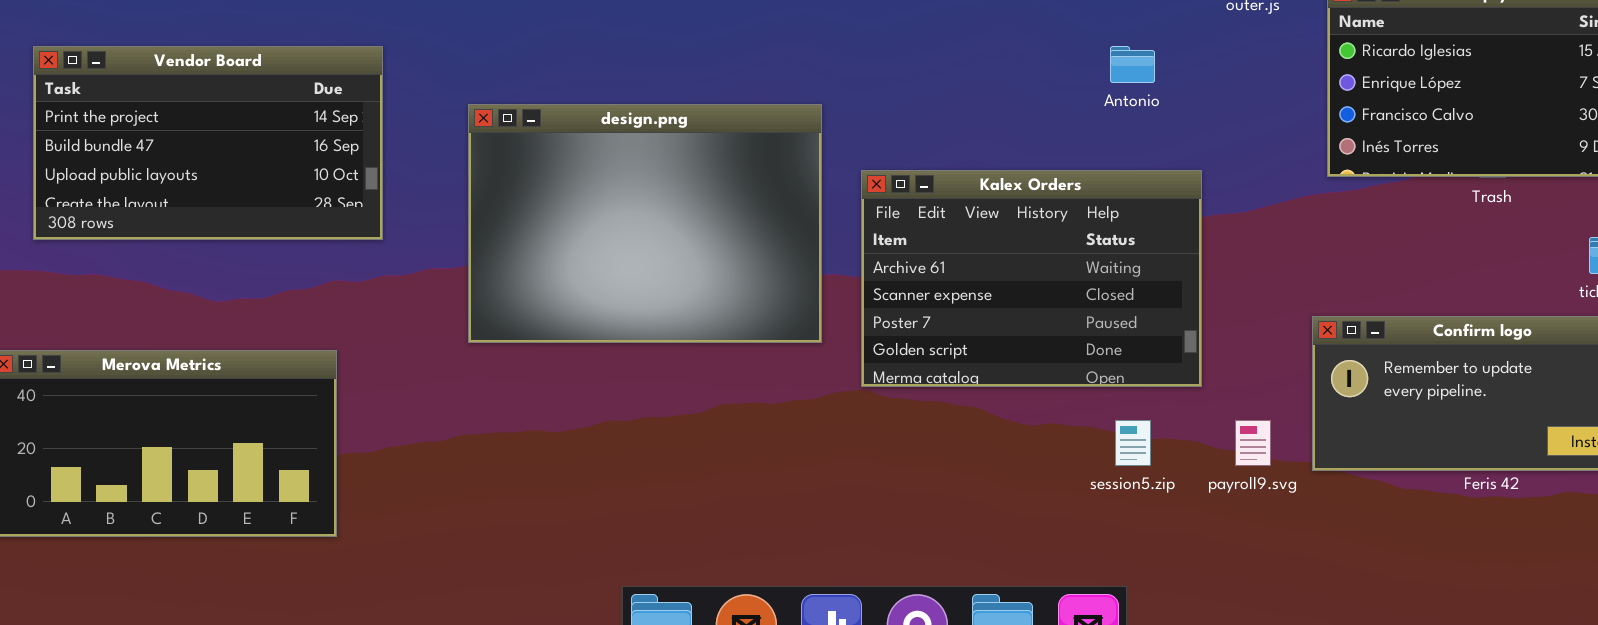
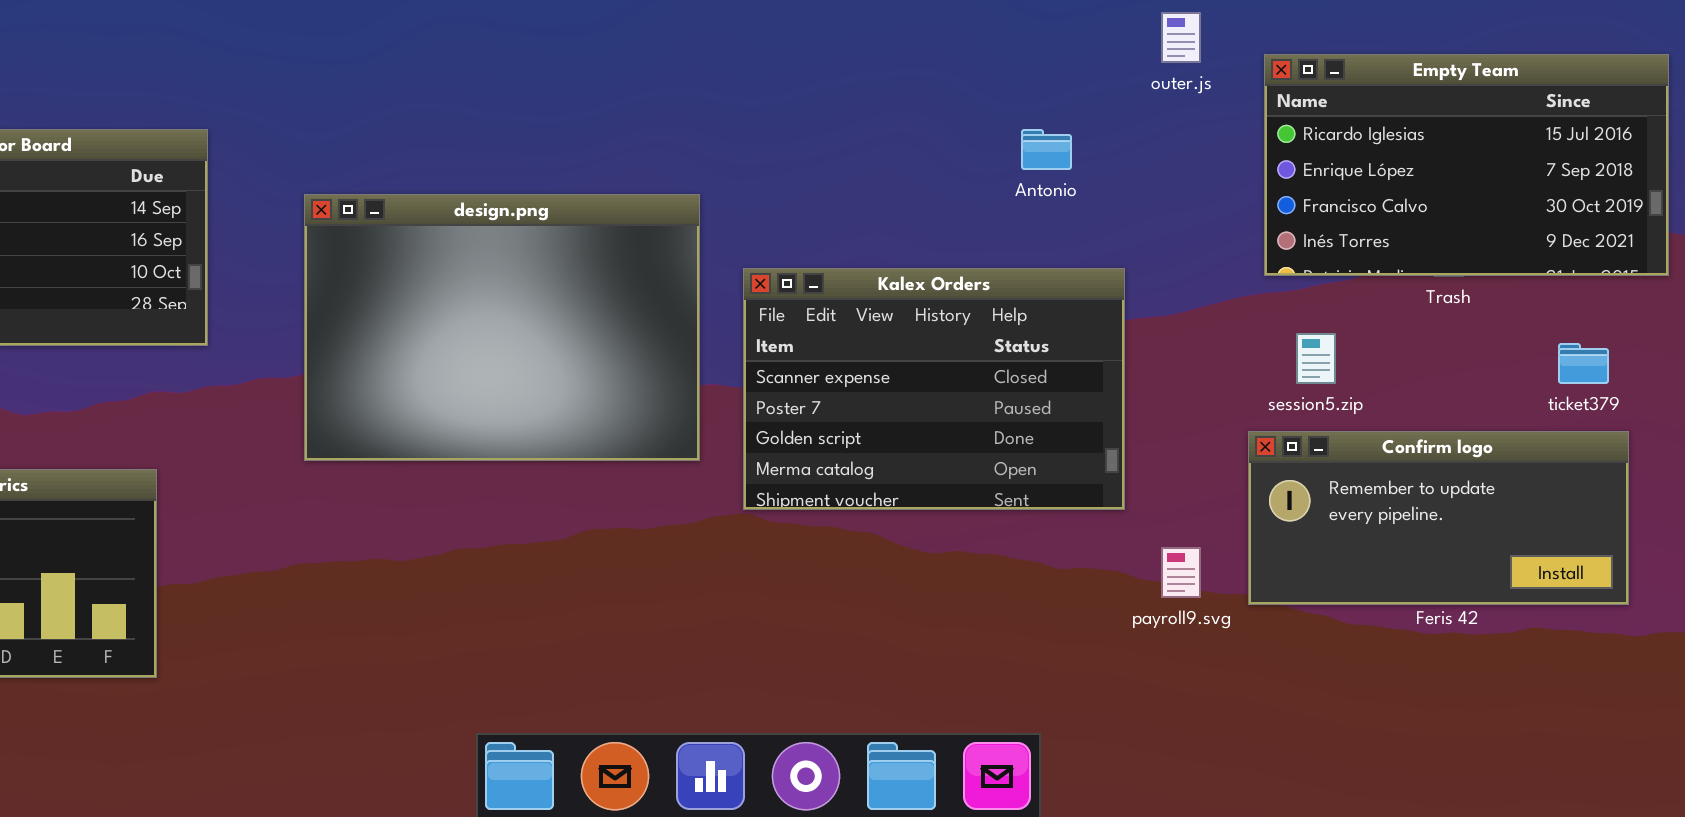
Kalex Orders: [861,170,1202,387] -> [743,268,1125,510], scrolled down 1 row
session5.zip: [1115,420,1151,466] -> [1296,333,1336,384], moved

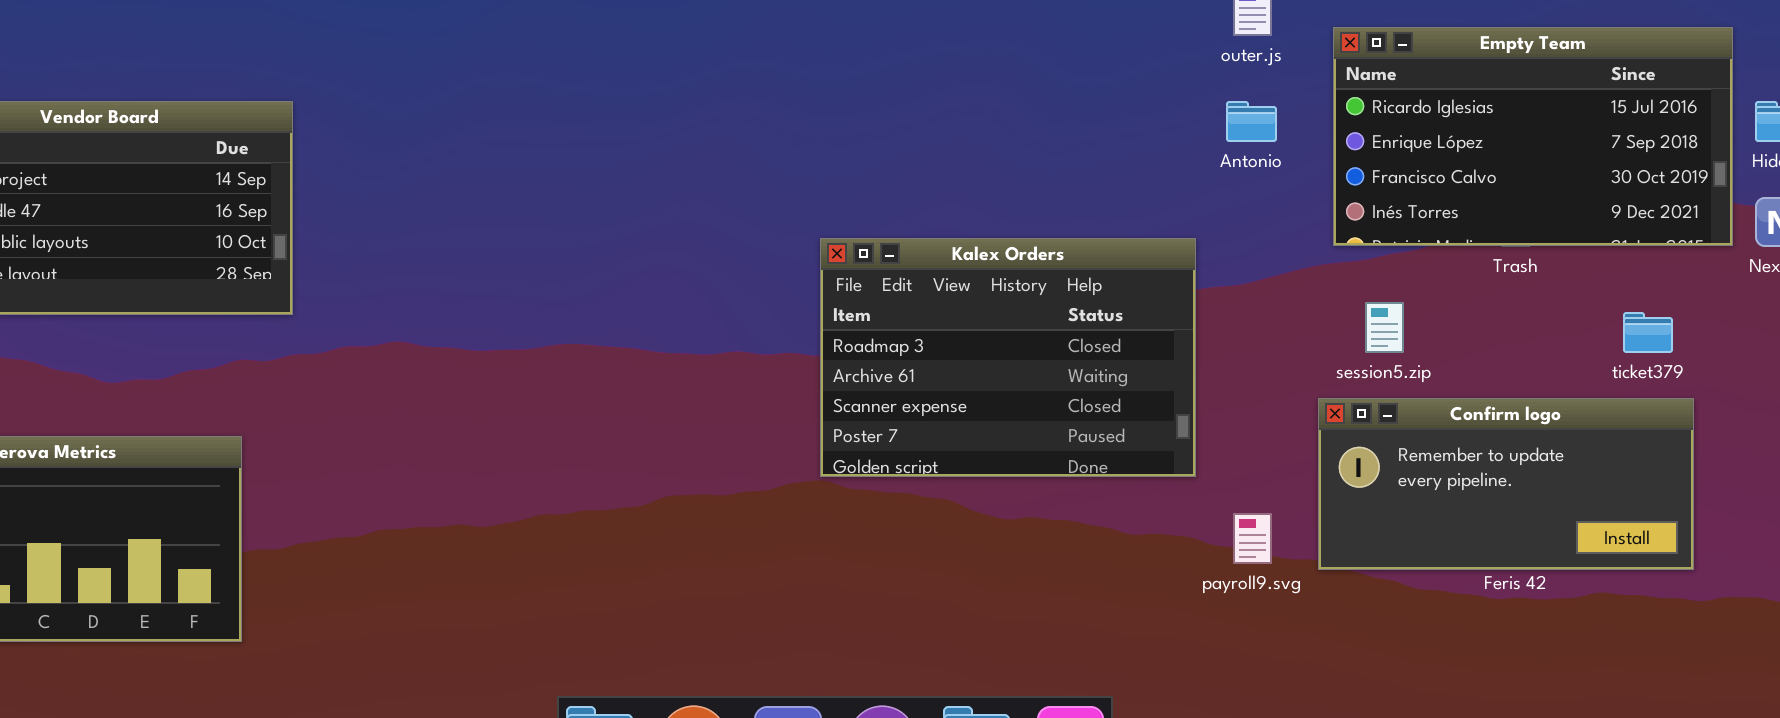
Antonio: [1021,129,1072,170] -> [1226,101,1277,142], moved
design.png: [304,194,700,461] -> none, closed
Kalex Orders: [743,268,1125,510] -> [820,238,1196,477], scrolled up 2 rows

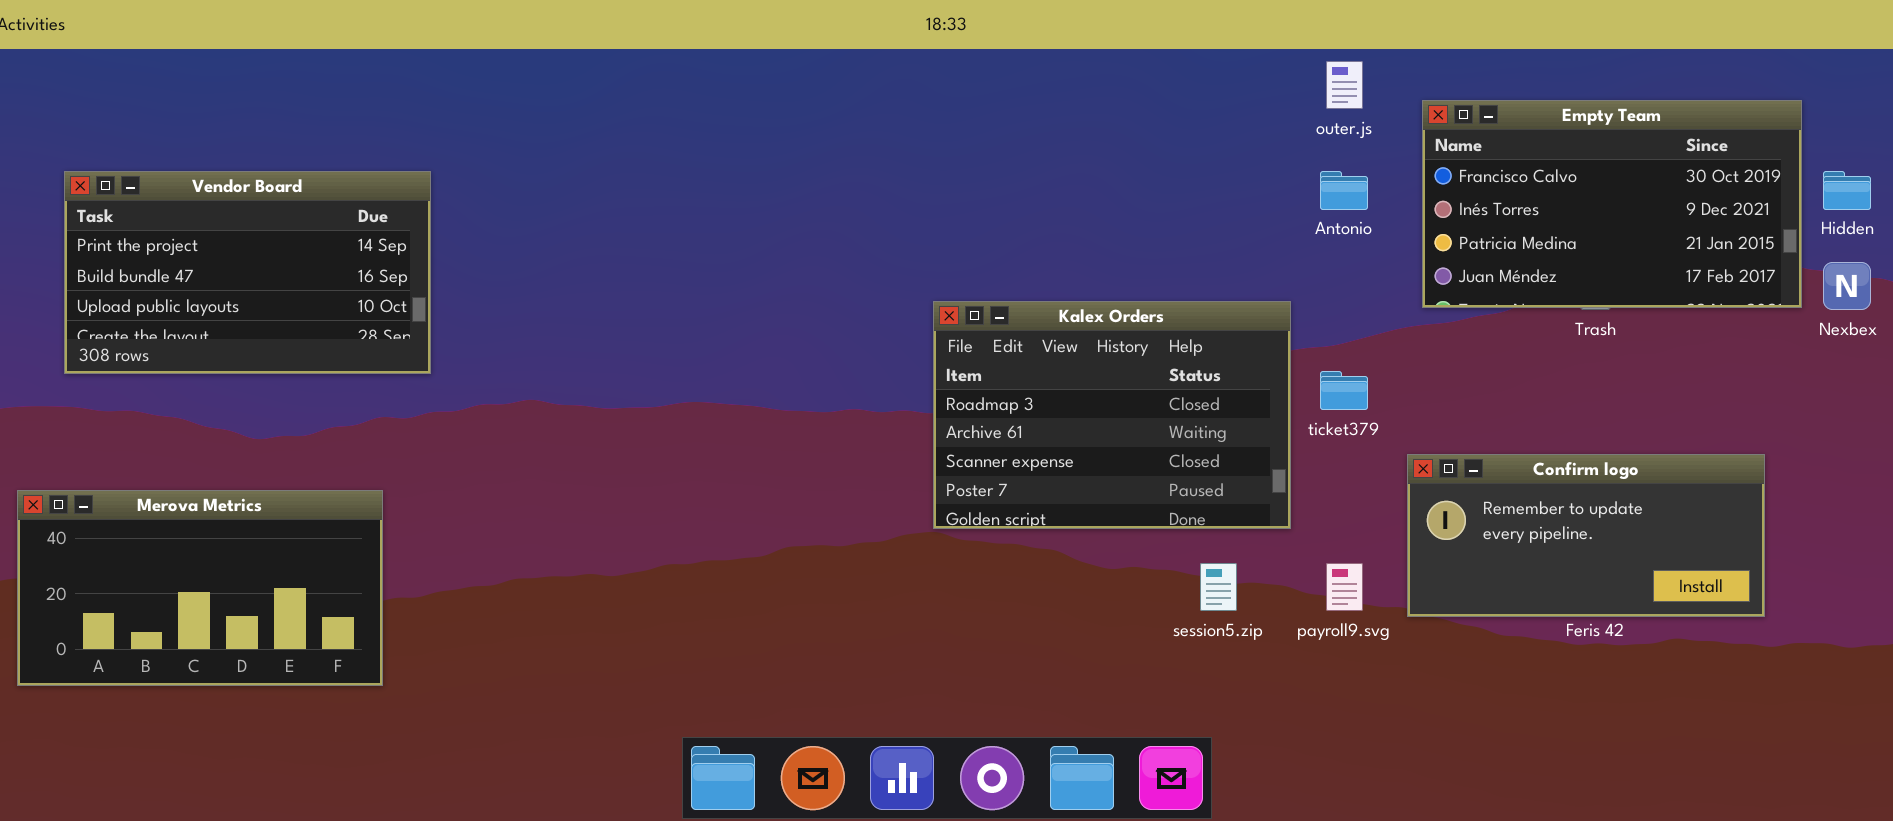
Empty Team: [1333,27,1733,246] -> [1422,100,1802,308], scrolled down 2 rows
session5.zip: [1365,302,1404,353] -> [1200,563,1237,611], moved
ticket379: [1623,312,1673,353] -> [1320,371,1368,410], moved

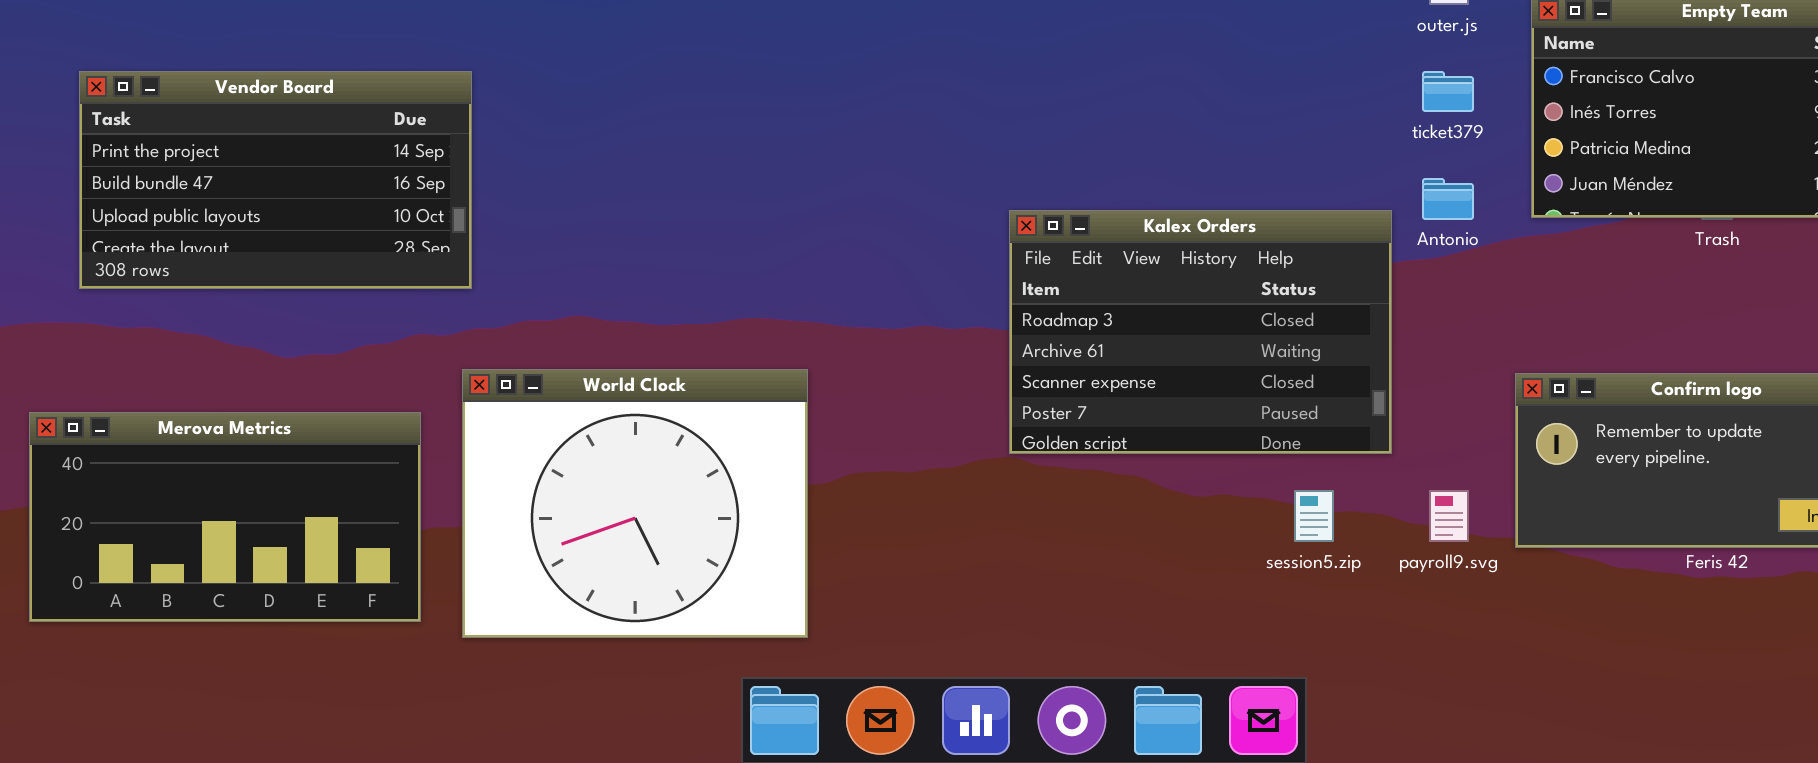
Antonio: [1320,171,1368,210] -> [1422,178,1474,220], moved
ticket379: [1320,371,1368,410] -> [1422,71,1474,112], moved
World Clock: none -> [462,369,808,638], opened

